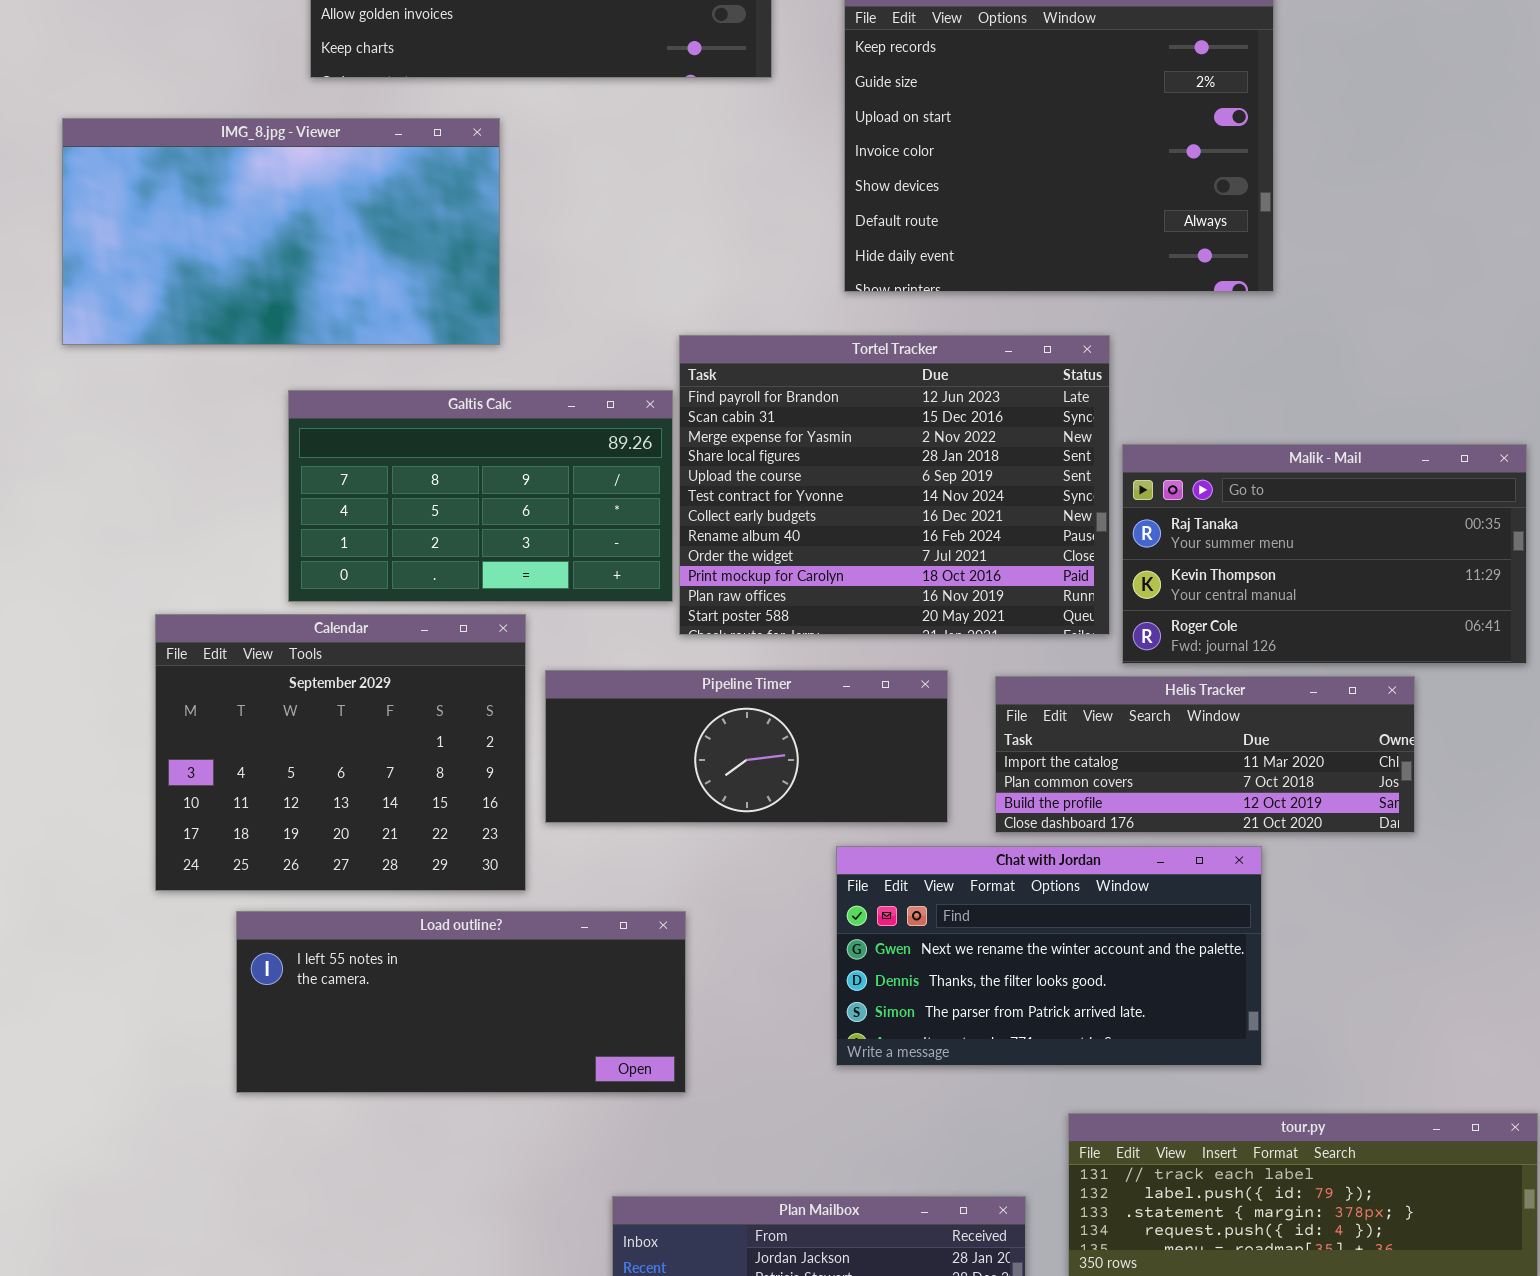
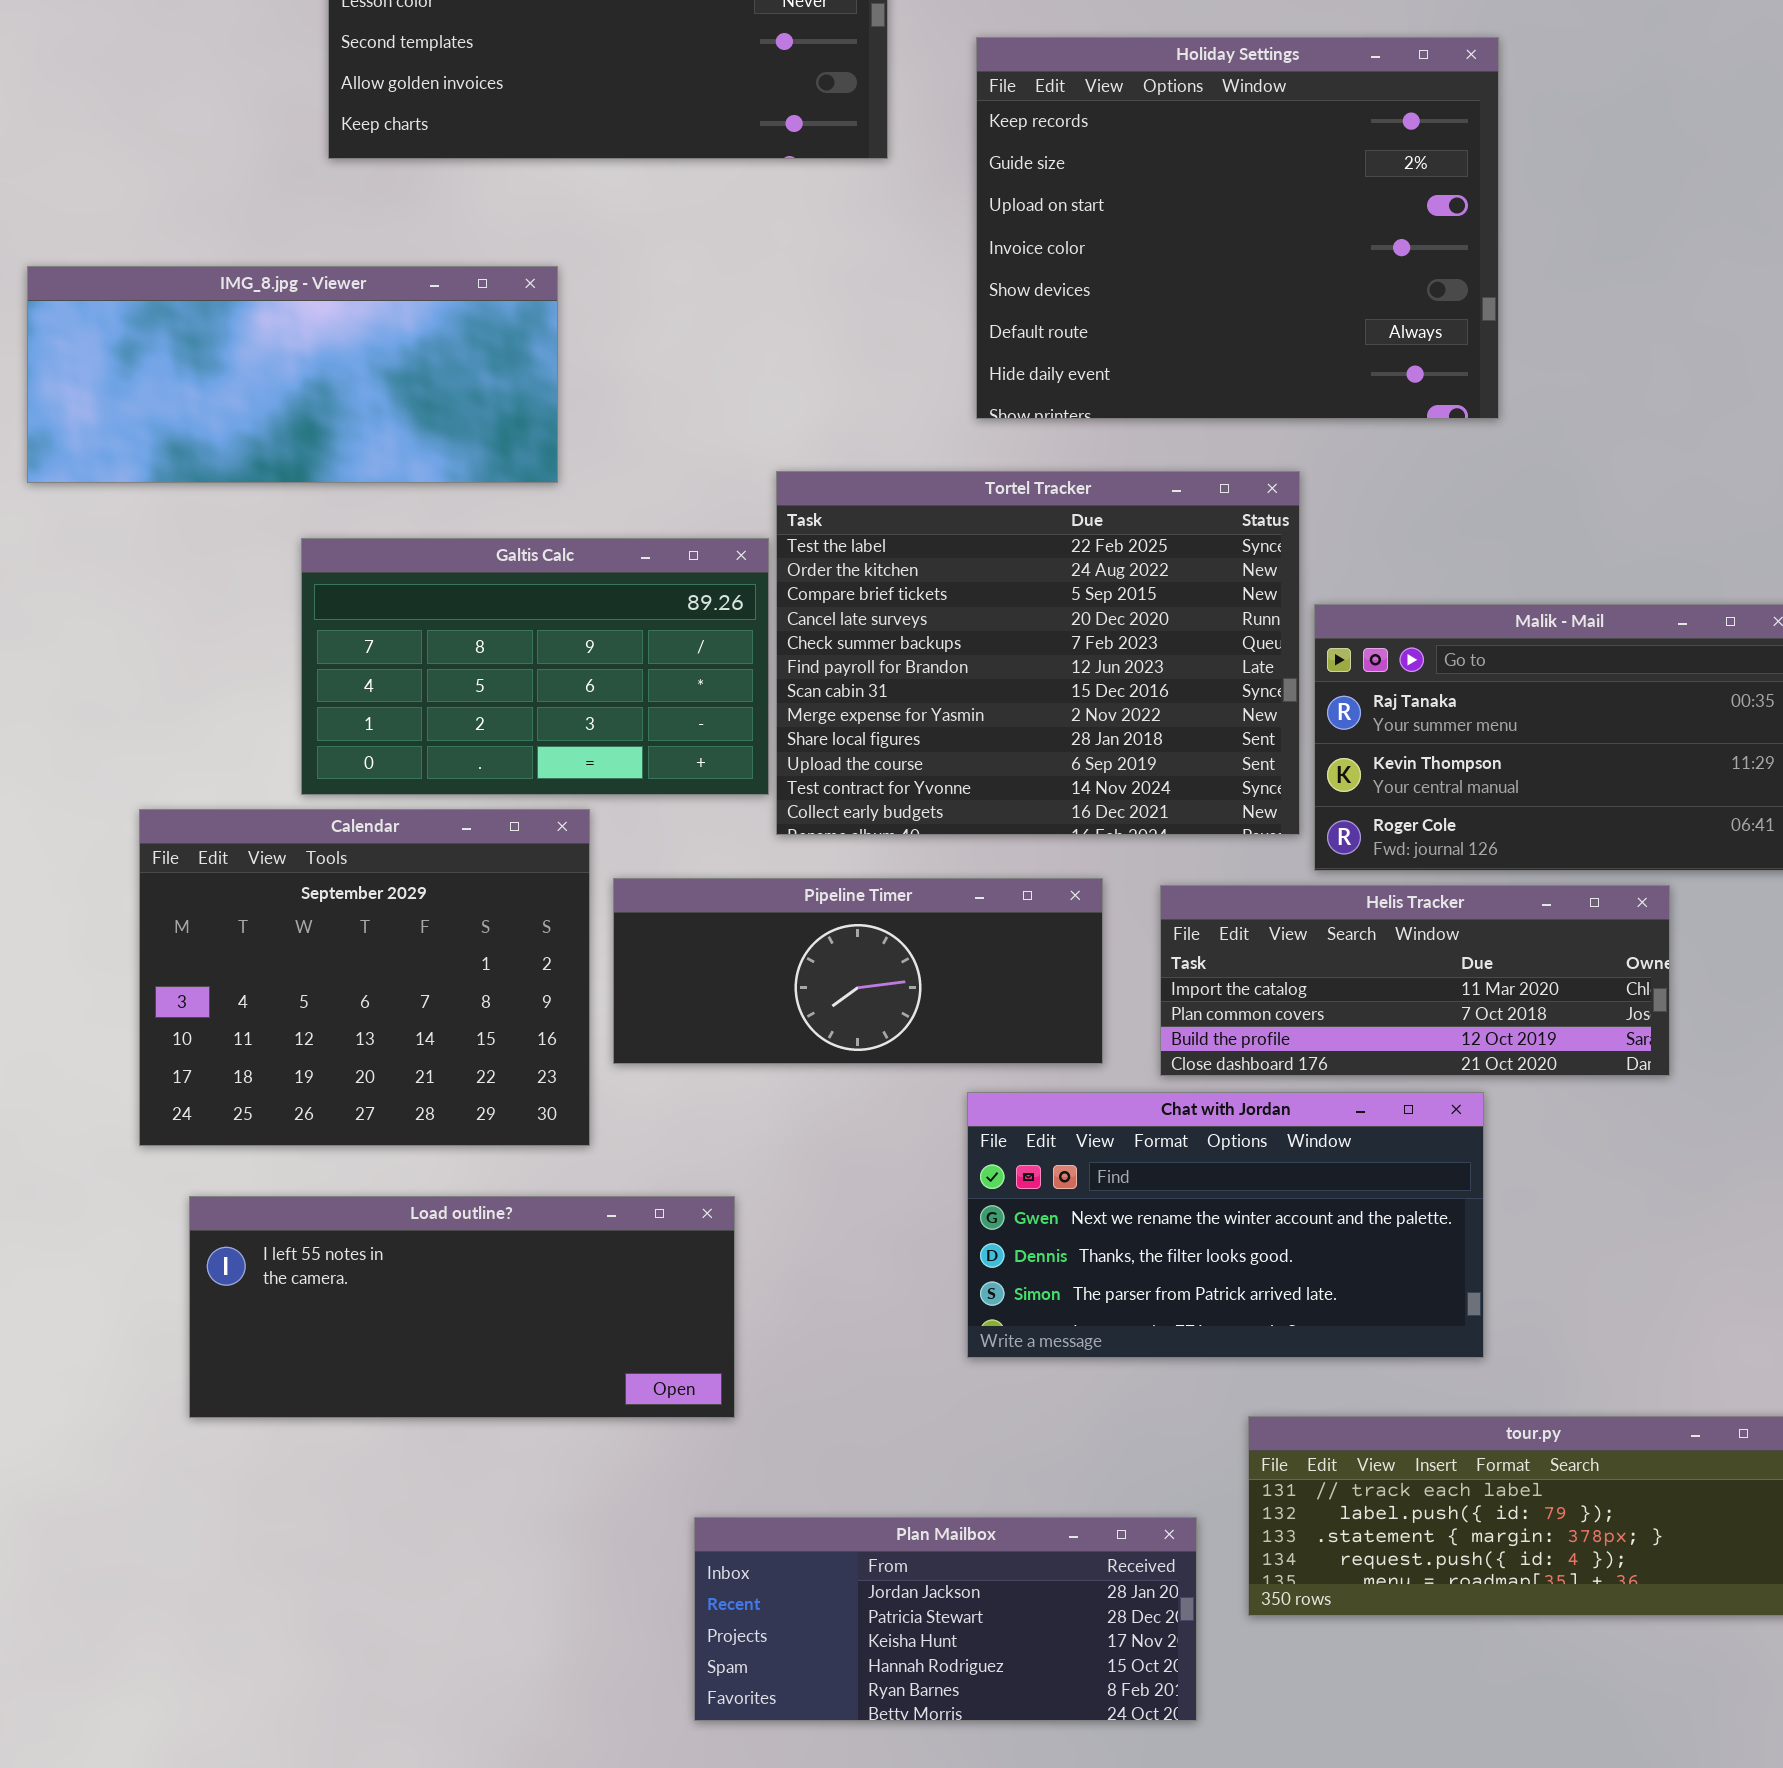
IMG_8.jpg - Viewer: [62,118,500,345] -> [27,266,558,483], resized
Tortel Tracker: [679,335,1110,635] -> [776,471,1300,835], scrolled up 5 rows
Load outline?: [236,911,686,1093] -> [189,1196,735,1418], moved

